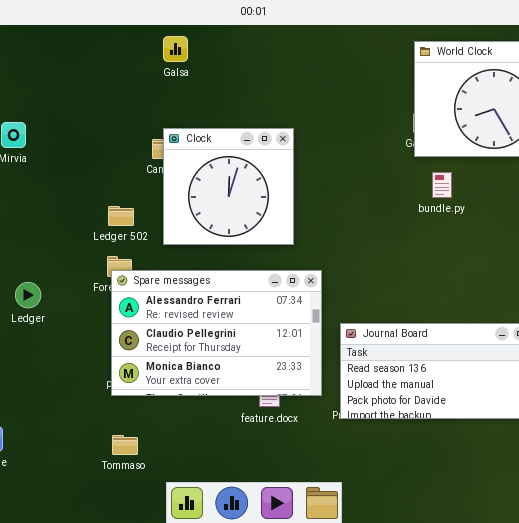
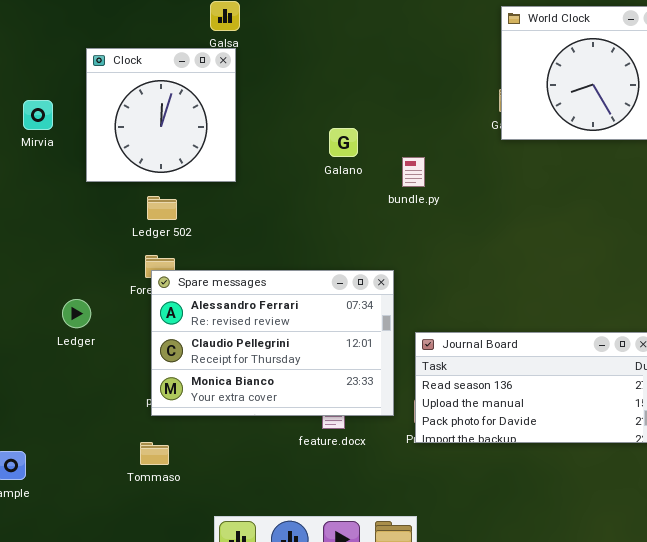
Clock: [163,128,294,245] -> [86,48,236,182], moved
bundle.py: [432,172,452,198] -> [402,157,425,187], moved
Ledger: [15,282,41,308] -> [62,299,91,328], moved
Tommaso: [112,435,138,455] -> [140,442,169,465], moved

